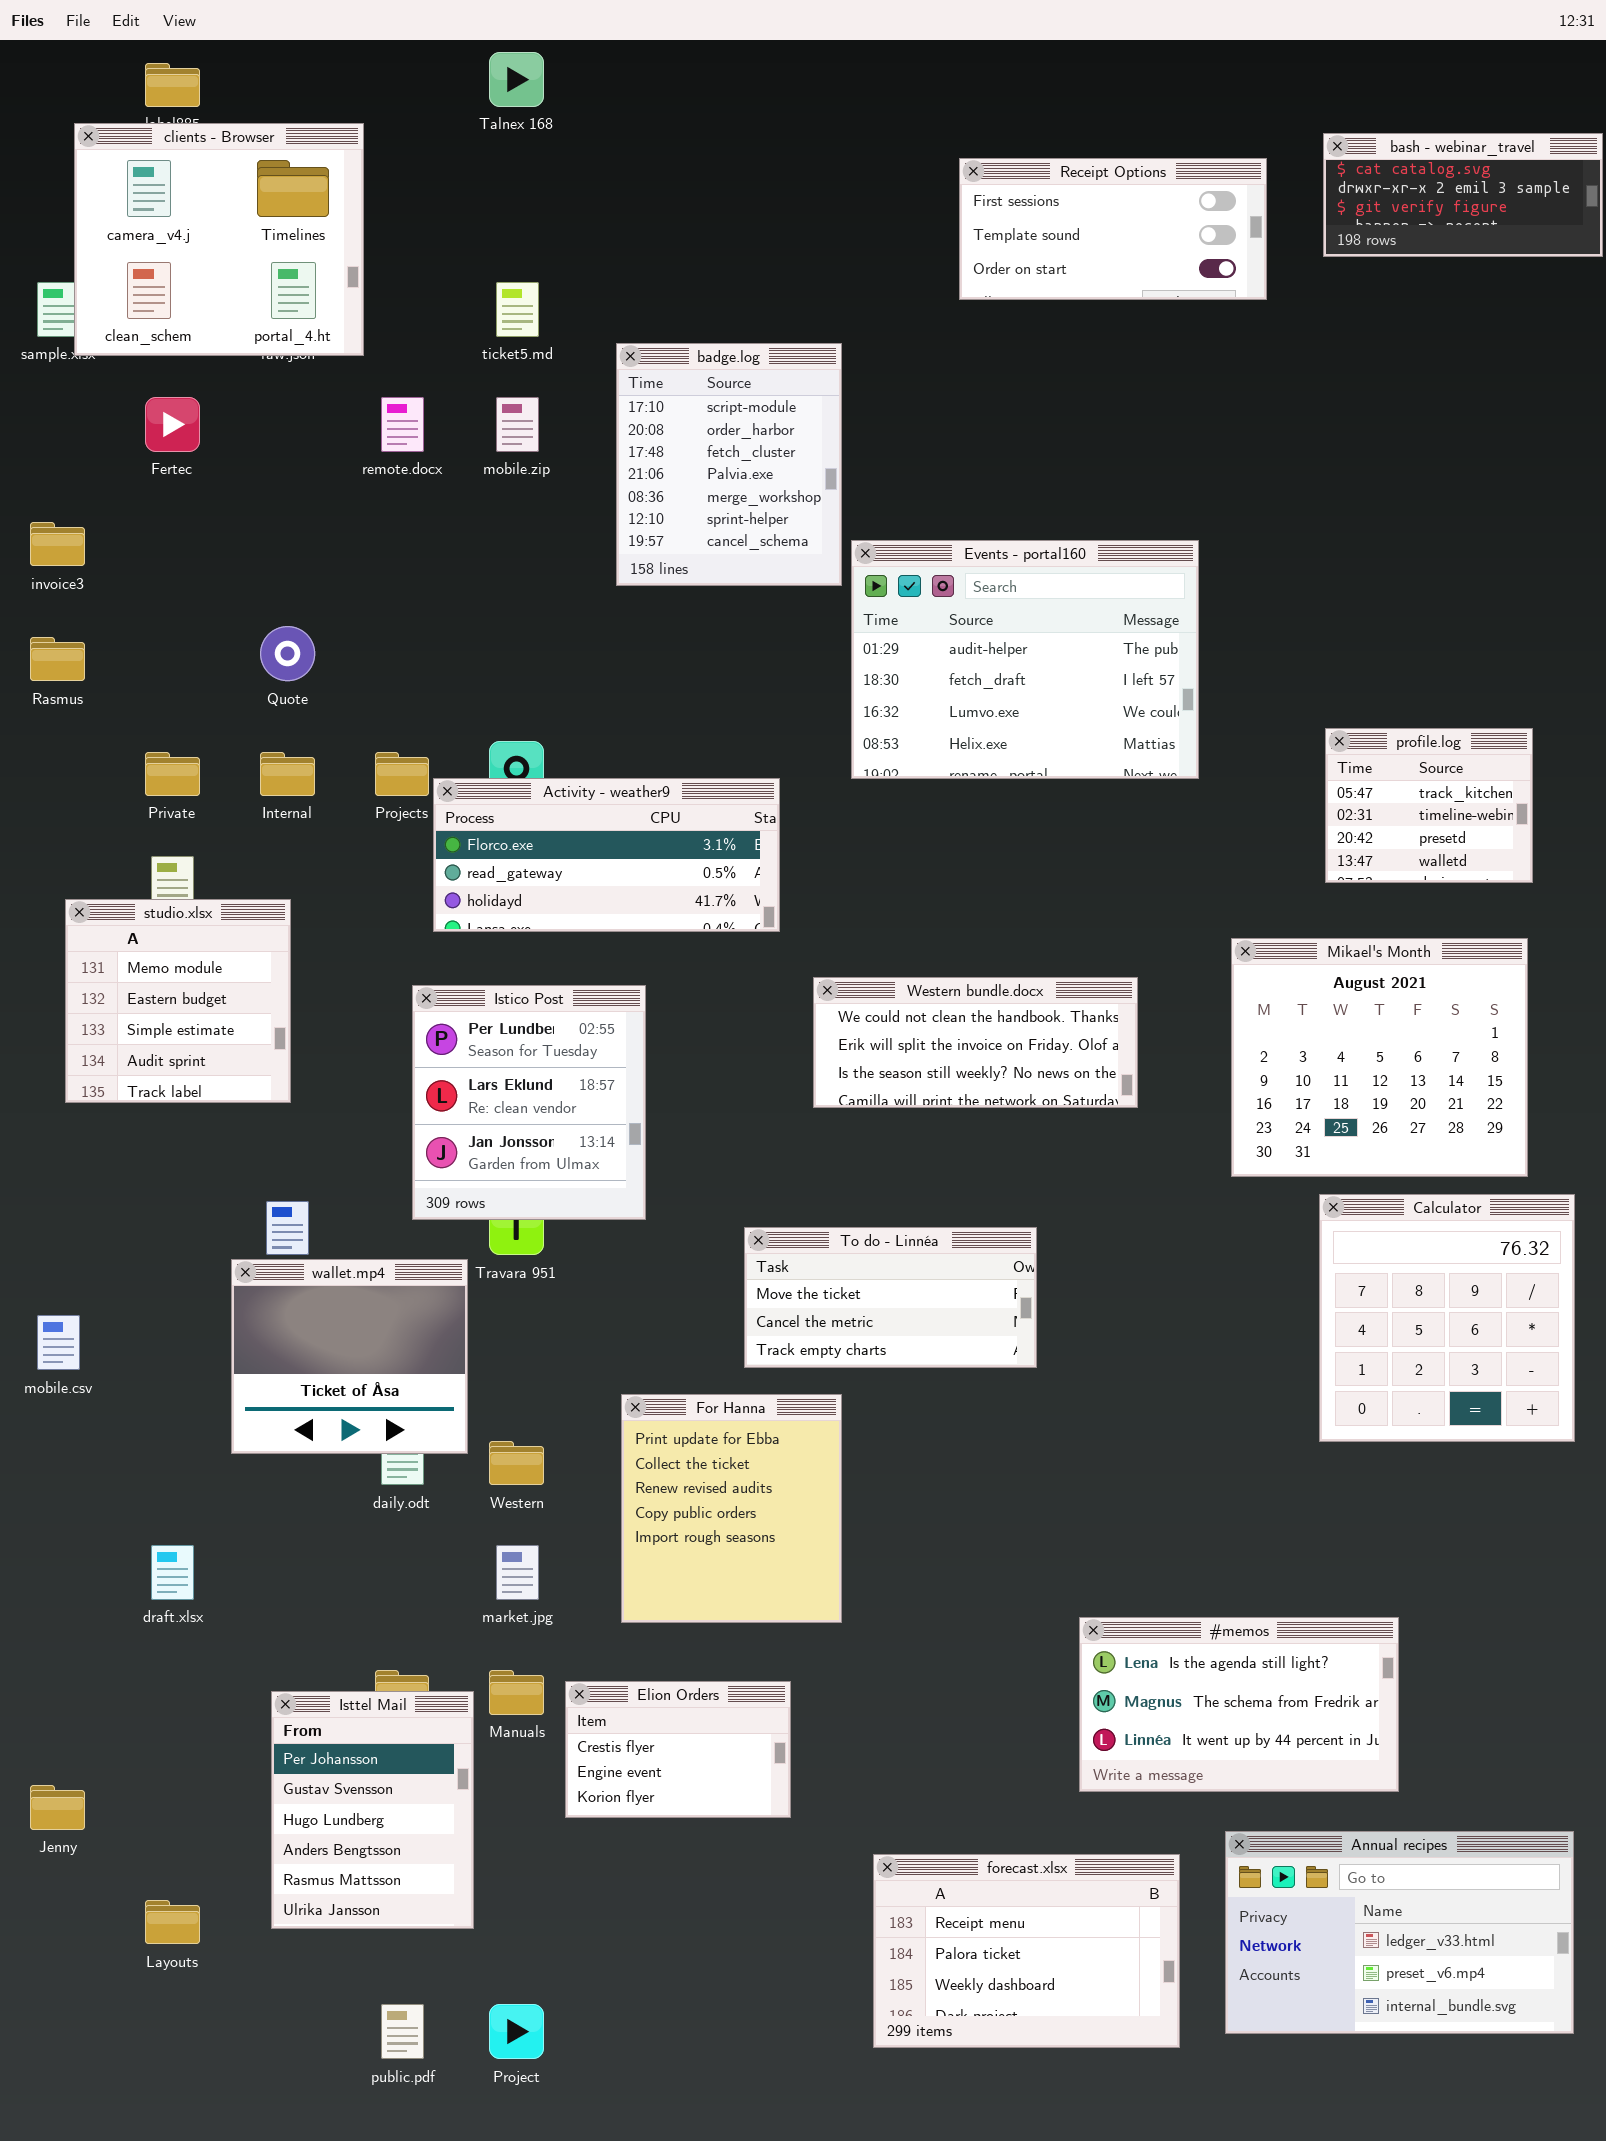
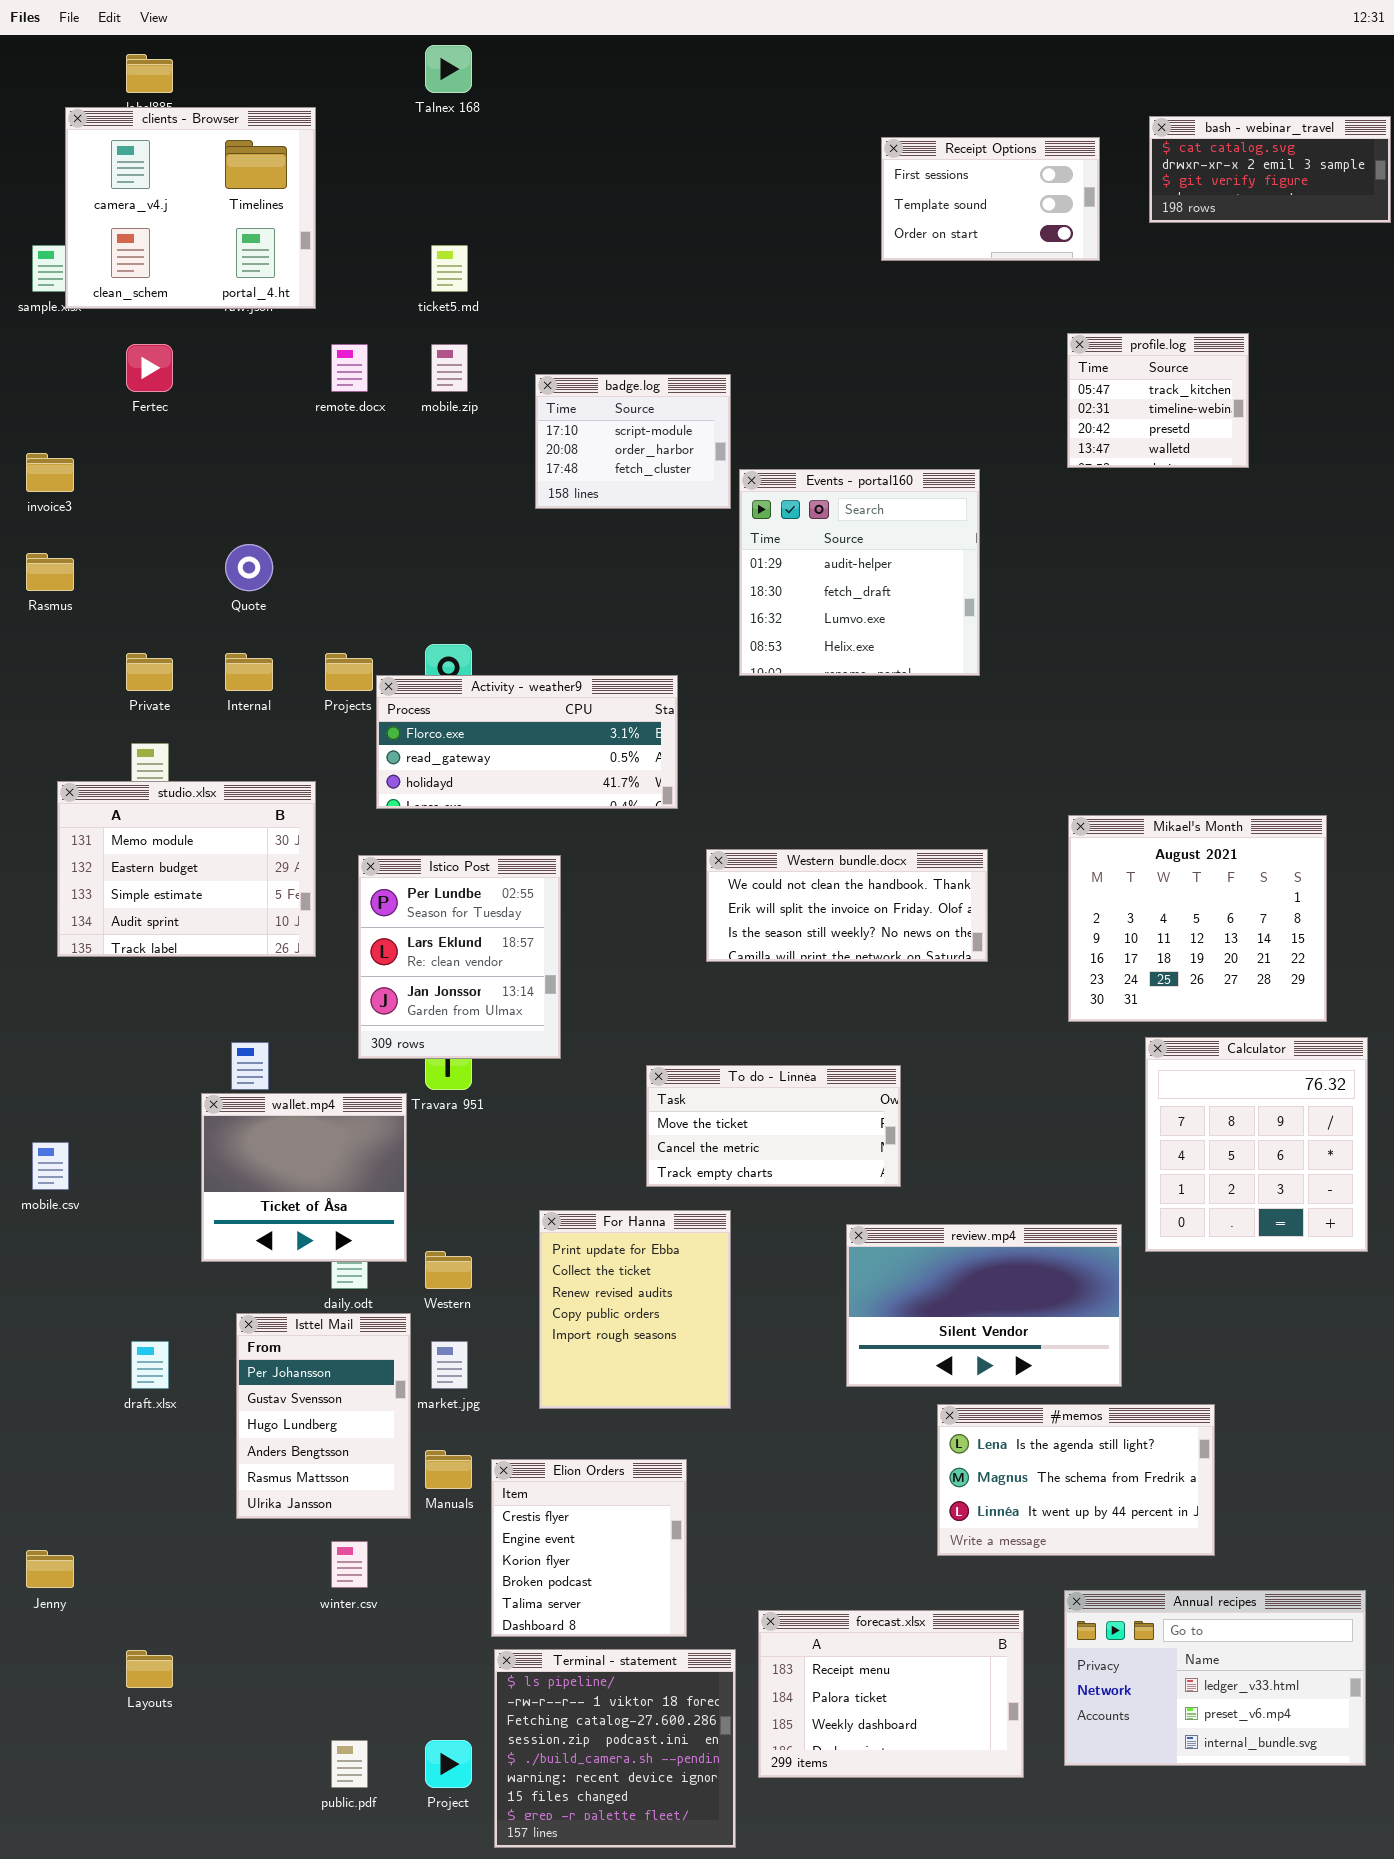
Receipt Options: [959,158,1267,300] -> [881,137,1100,261], resized
badge.log: [616,343,842,586] -> [535,374,731,509], resized
Events - portal160: [851,540,1199,779] -> [739,469,980,676], resized
profile.log: [1325,728,1533,883] -> [1067,333,1249,468], moved
studio.xlsx: [65,899,291,1103] -> [57,781,316,957], resized
review.mp4: none -> [846,1224,1122,1387], opened
Elion Orders: [565,1681,791,1818] -> [491,1459,687,1637], resized
Isttel Mail: [271,1691,474,1929] -> [236,1313,411,1519], moved
Terminal - statement: none -> [494,1649,736,1848], opened

